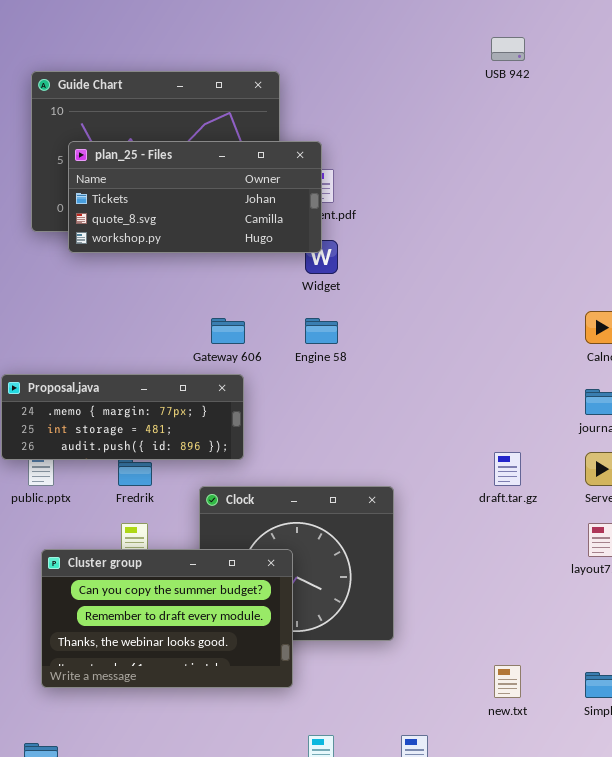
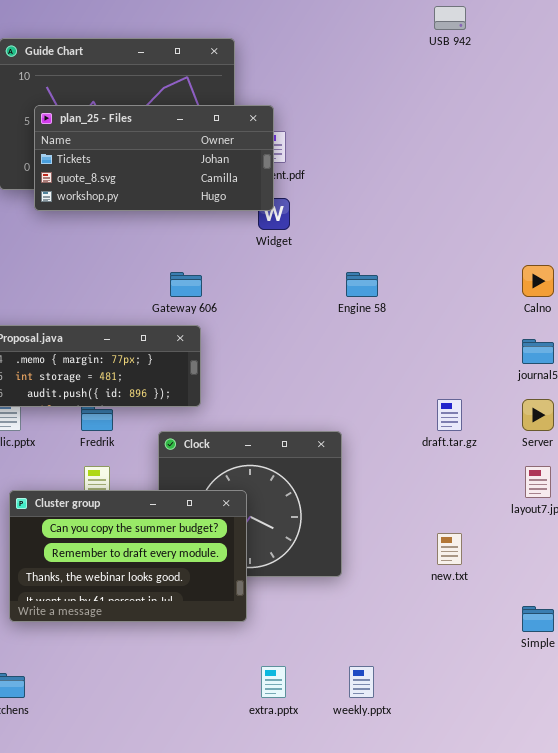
Engine 58: [305,318,338,344] -> [346,272,378,297], moved
new.txt: [494,665,521,698] -> [437,533,462,565], moved

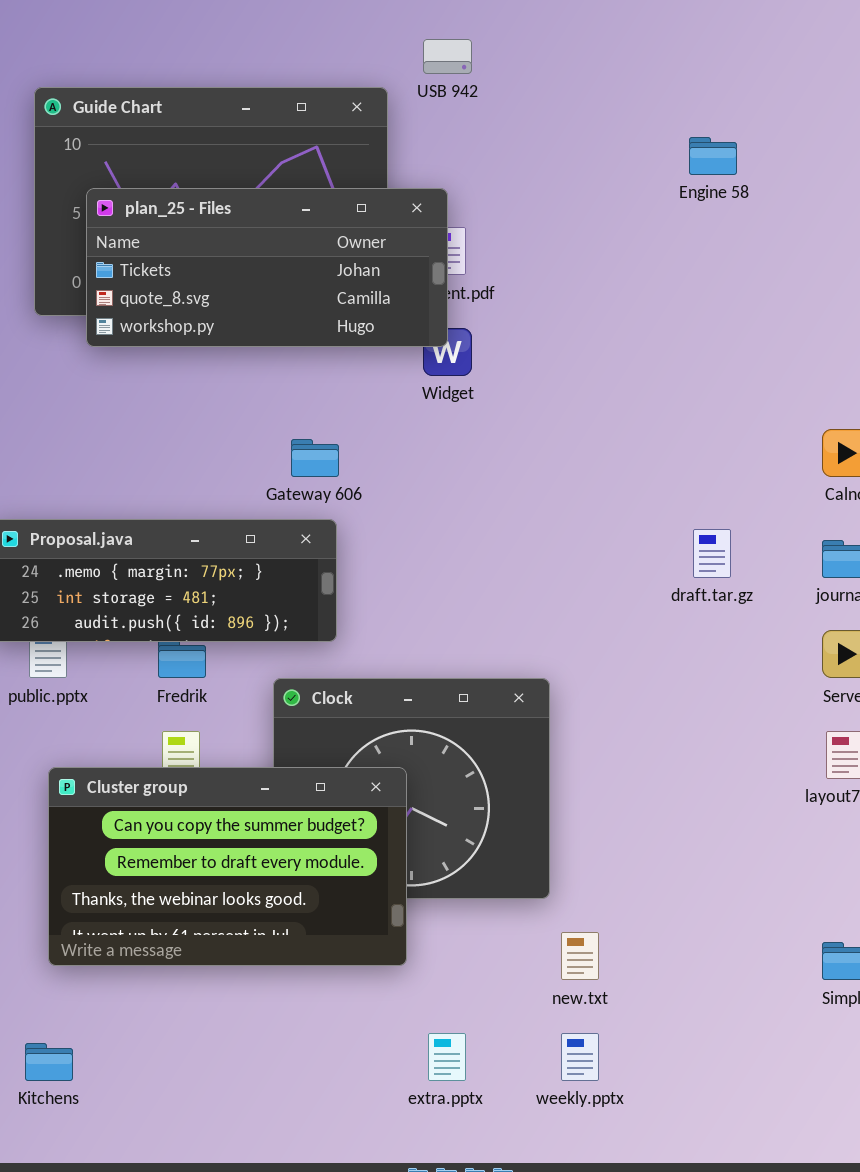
USB 942: [434,6,466,30] -> [423,39,472,74], moved
Engine 58: [346,272,378,297] -> [689,137,737,175], moved
draft.tar.gz: [437,399,462,431] -> [693,529,731,578], moved
new.txt: [437,533,462,565] -> [561,932,599,980], moved

